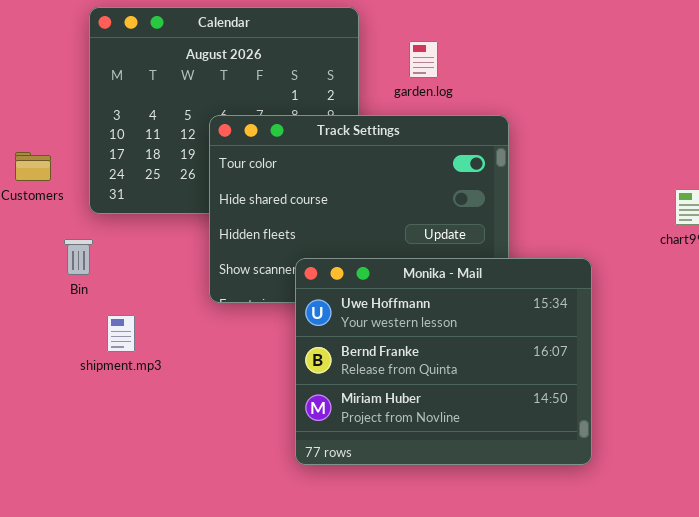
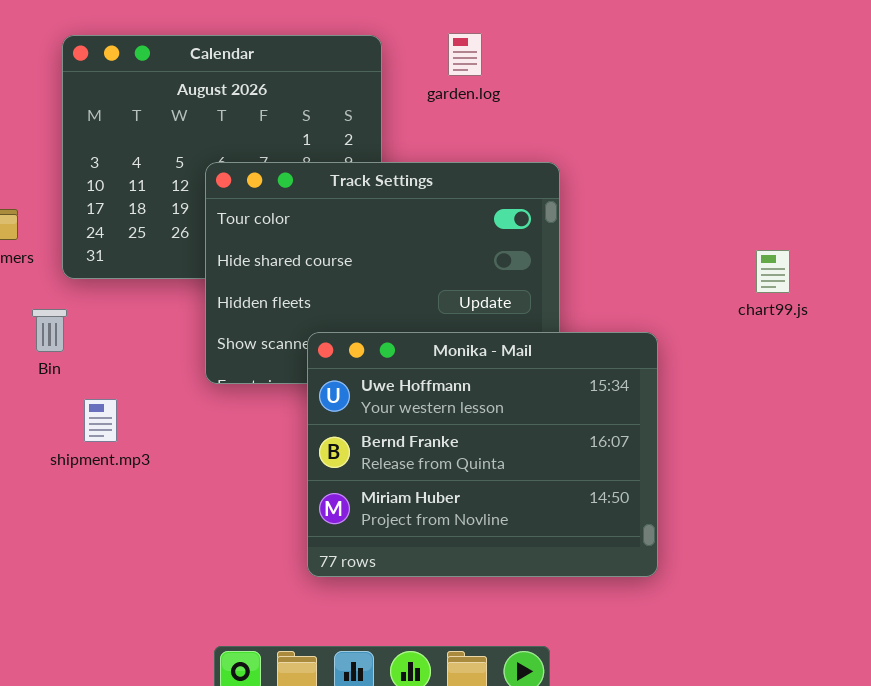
garden.log: [409,41,438,78] -> [448,33,482,76], moved

